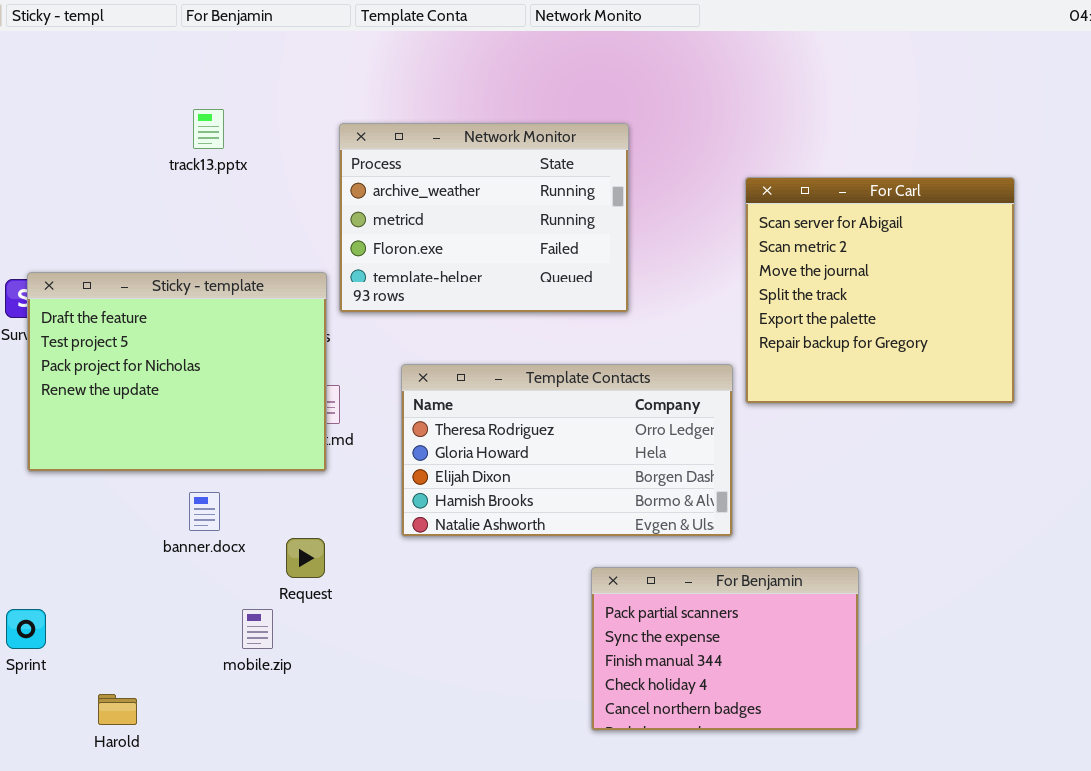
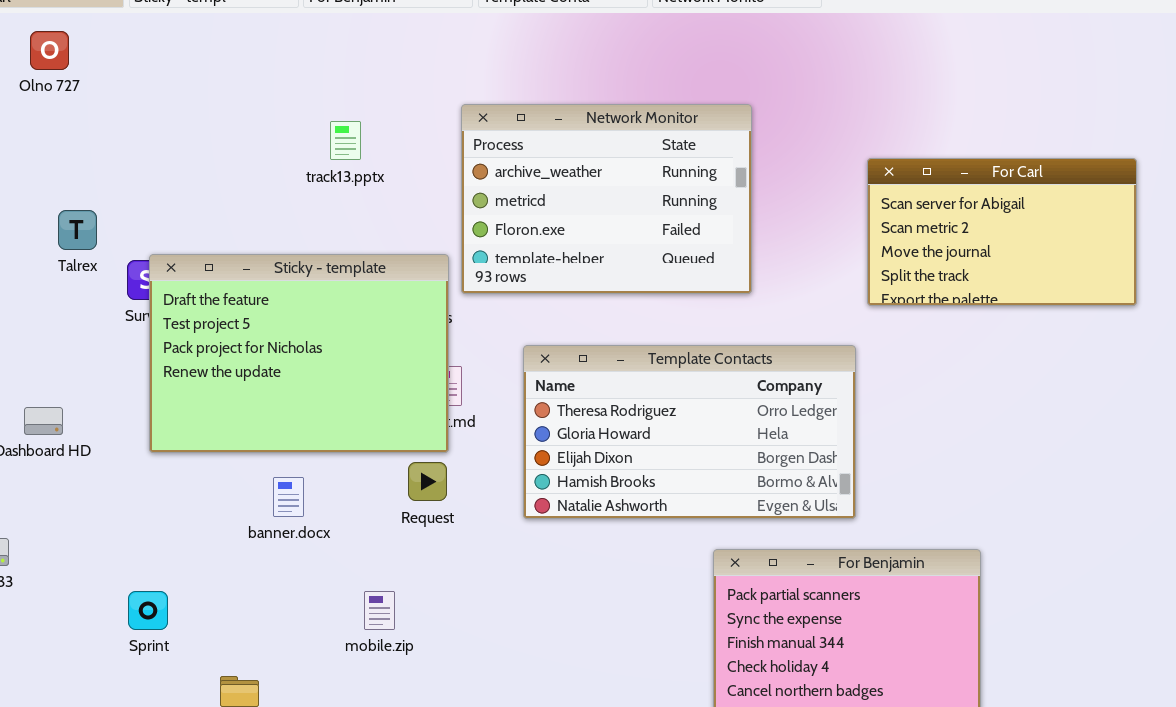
track13.pptx: [193,109,224,149] -> [330,121,361,160], moved
For Carl: [745,177,1015,404] -> [867,158,1137,306], resized
banner.docx: [189,492,220,531] -> [273,477,304,517], moved
Request: [286,538,325,578] -> [408,462,447,501], moved

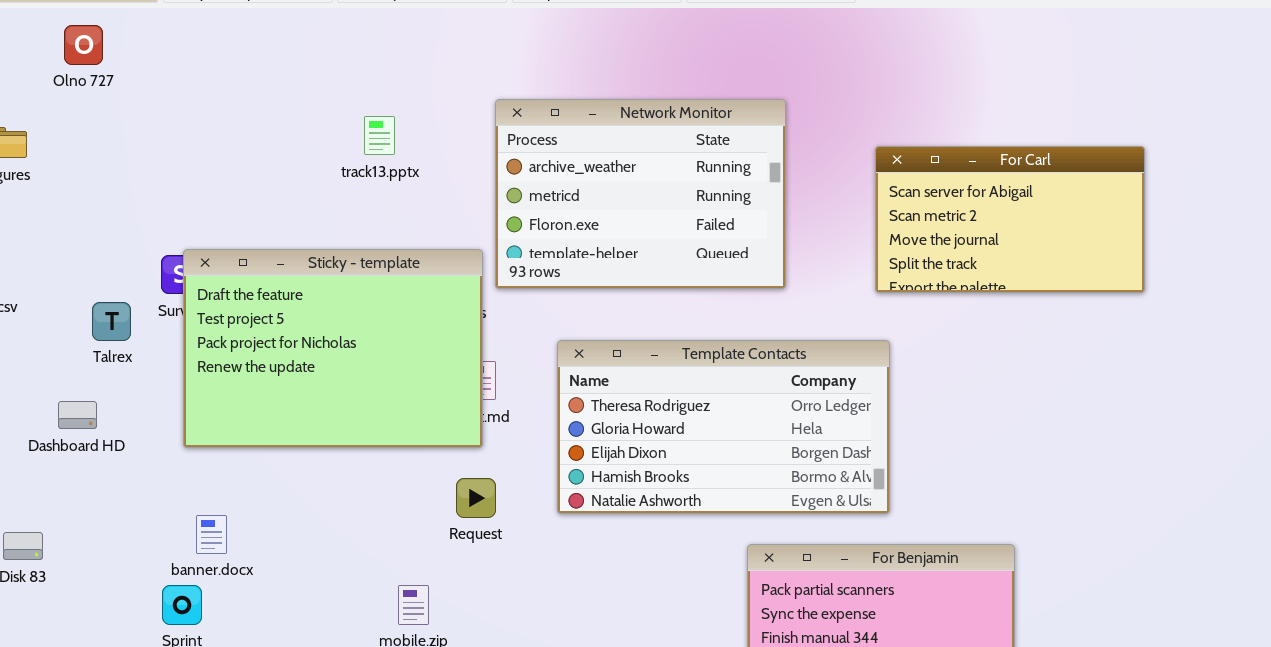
For Carl: [867,158,1137,306] -> [875,146,1145,293], moved
Talrex: [58,210,97,250] -> [92,302,131,341], moved
Request: [408,462,447,501] -> [456,478,496,518], moved
banner.docx: [273,477,304,517] -> [196,515,227,554], moved

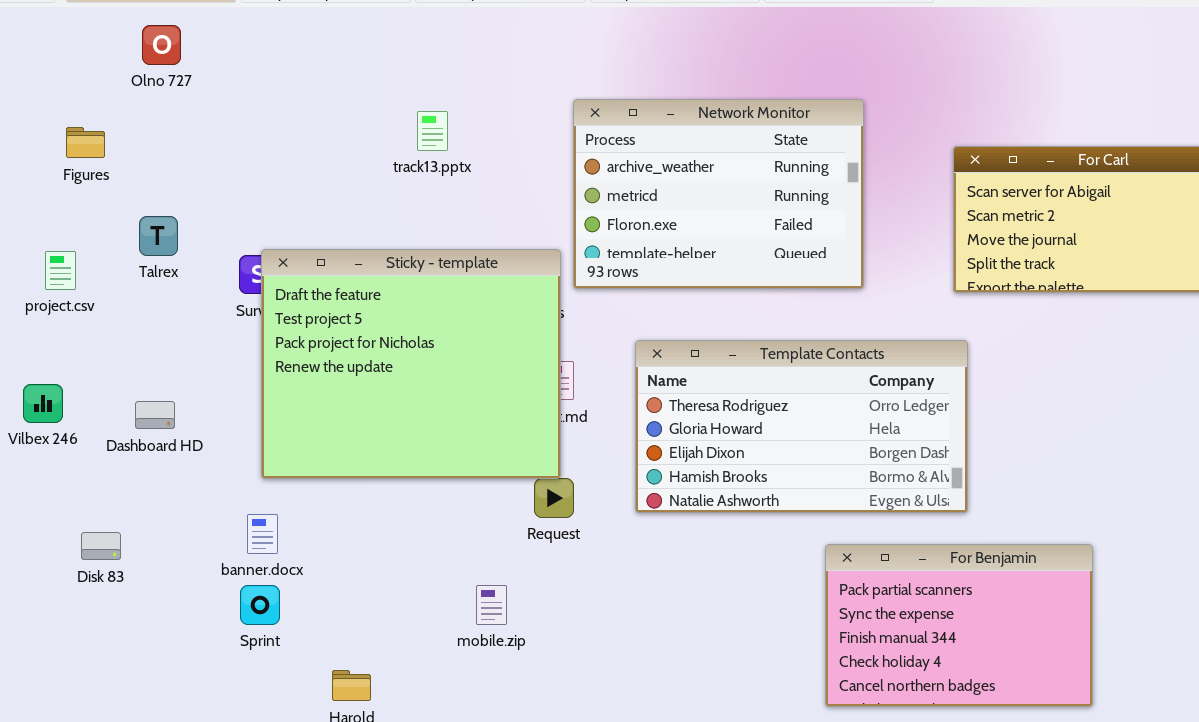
track13.pptx: [364,116,395,155] -> [417,111,448,151], moved
Sticky - template: [183,249,483,448] -> [261,249,561,479], resized
Talrex: [92,302,131,341] -> [139,216,178,256], moved
banner.docx: [196,515,227,554] -> [247,514,278,554], moved

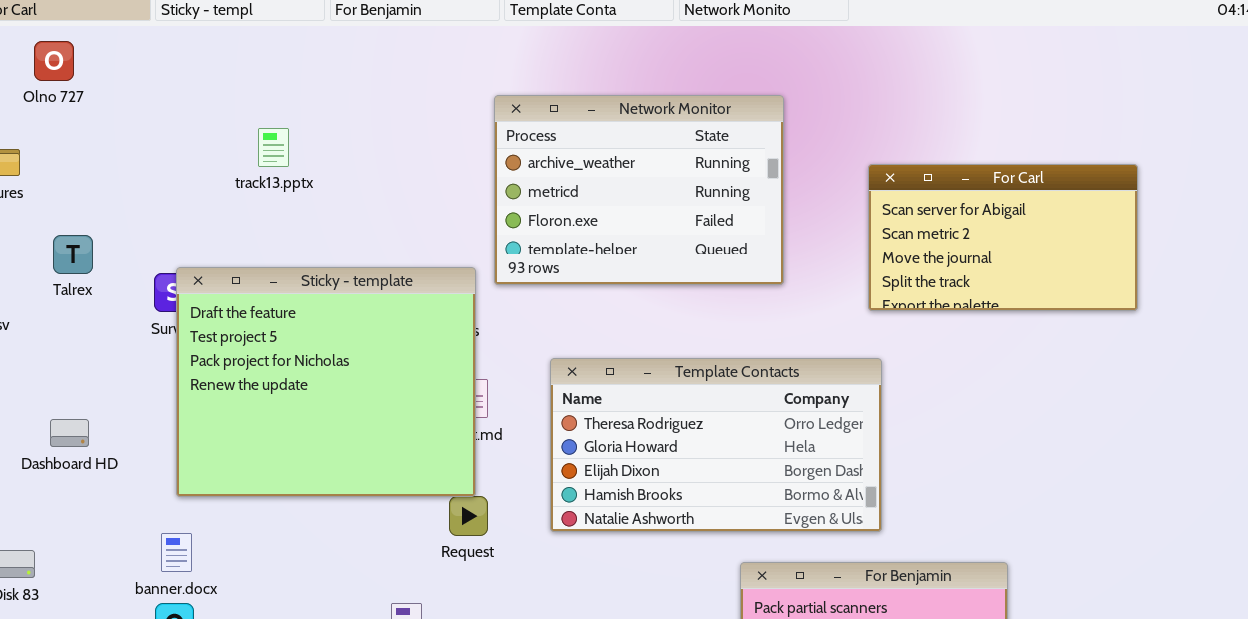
Olno 727: [142,25,181,65] -> [34,41,74,81], moved
Network Monitor: [573,99,864,289] -> [494,95,784,285], moved
track13.pptx: [417,111,448,151] -> [258,128,289,167], moved

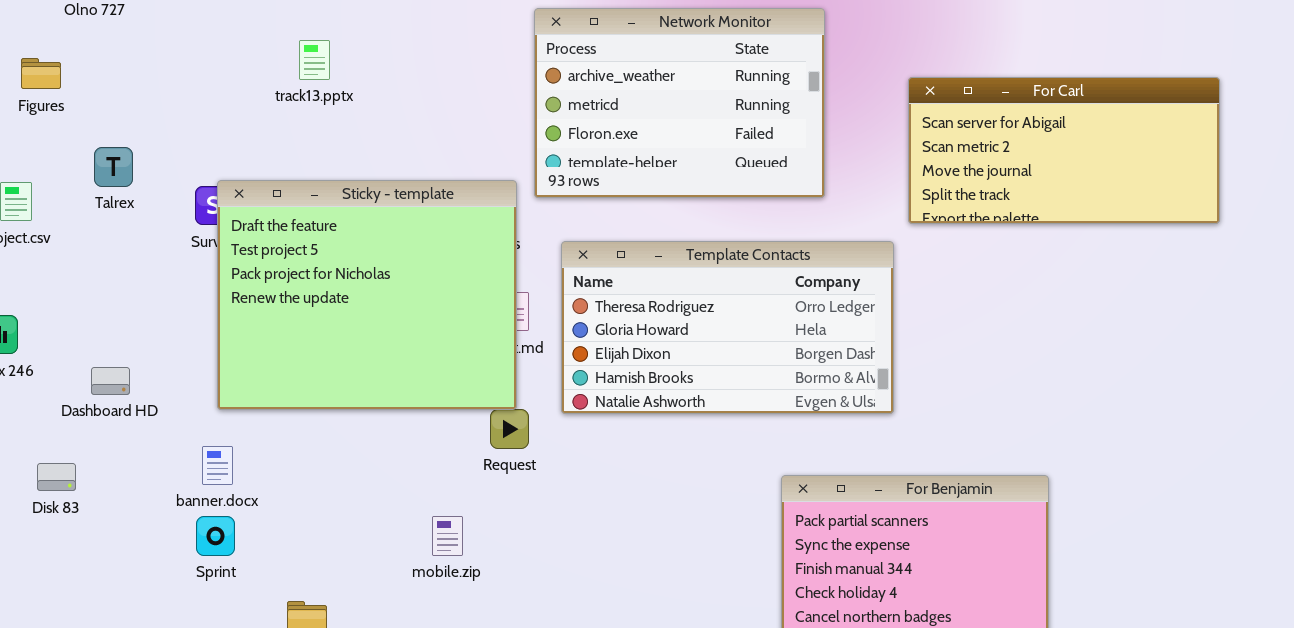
For Carl: [868,164,1138,311] -> [908,77,1220,224], resized
Template Contacts: [550,358,882,532] -> [561,241,894,414], moved
Dashboard HD: [50,419,89,447] -> [91,367,130,395], moved

